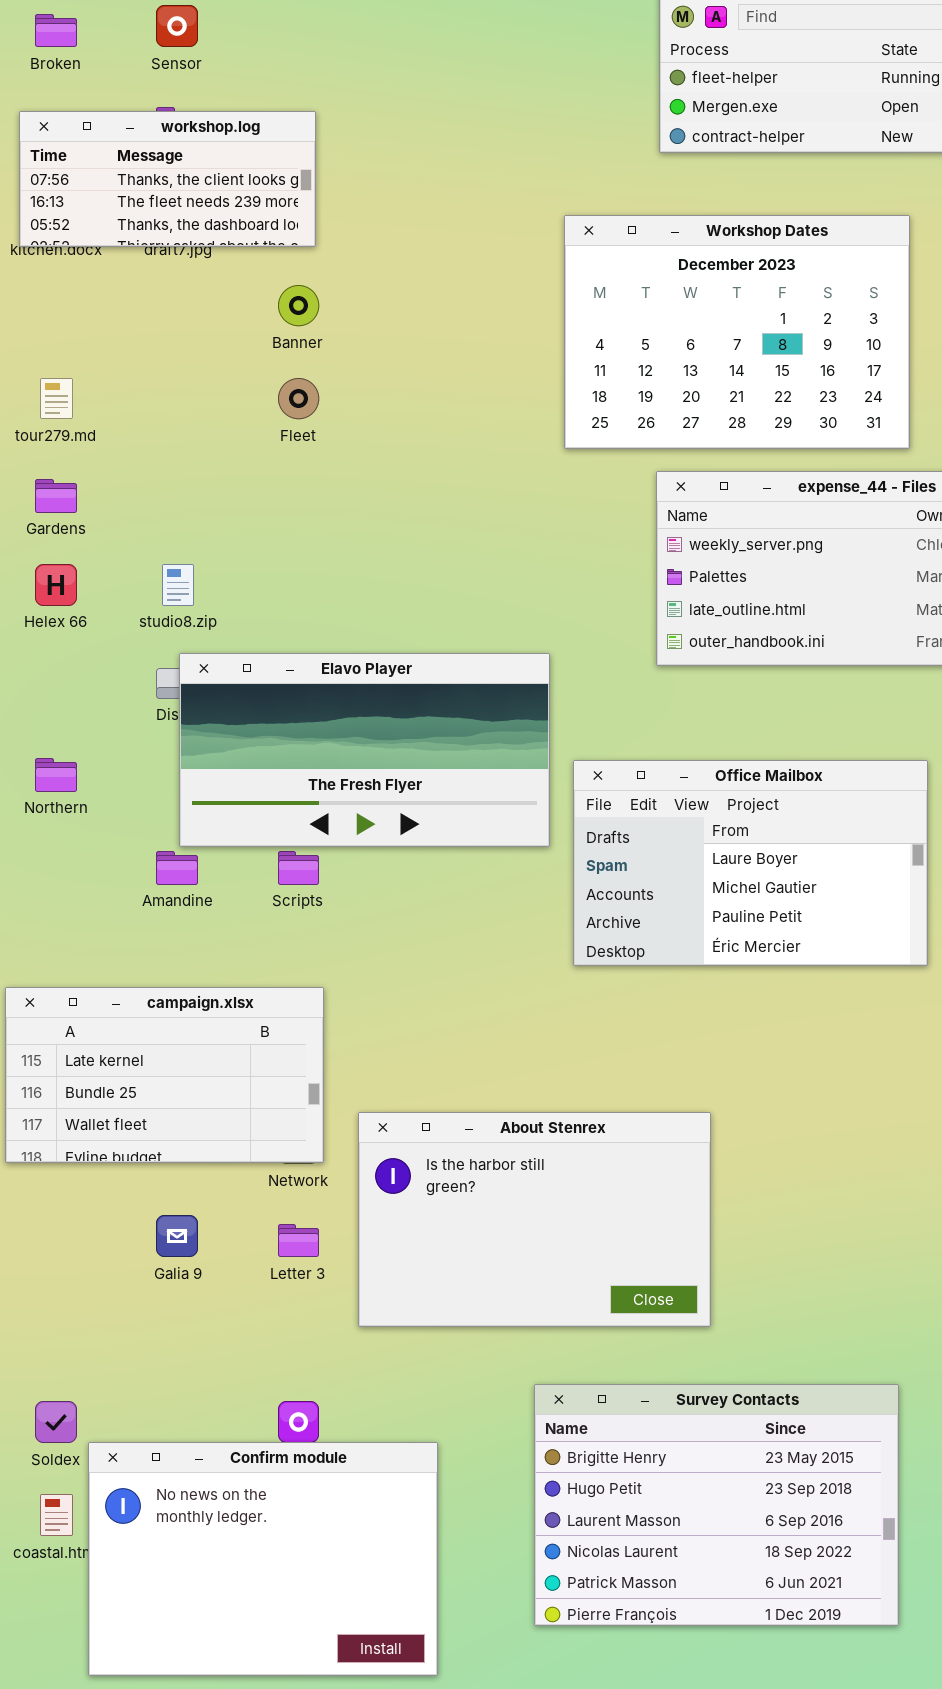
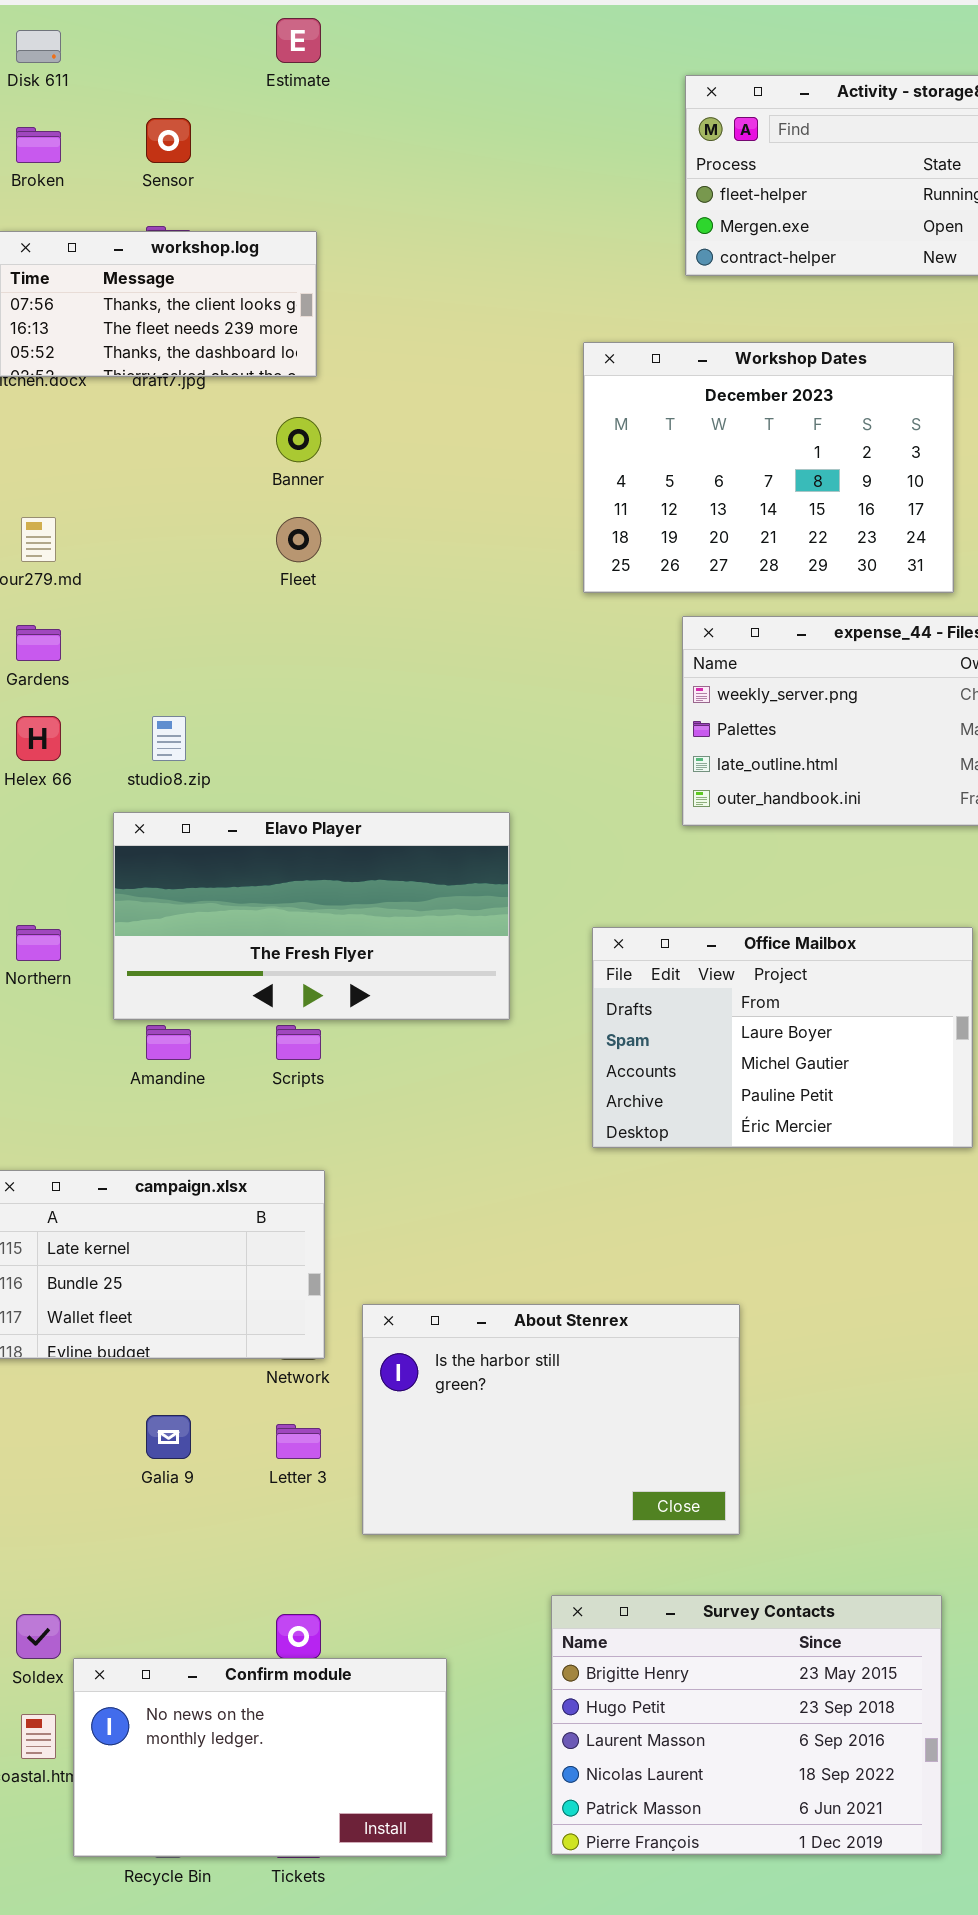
Elavo Player: [179,653,550,847] -> [113,812,510,1020], moved
Confirm module: [88,1442,438,1676] -> [73,1658,447,1857], resized

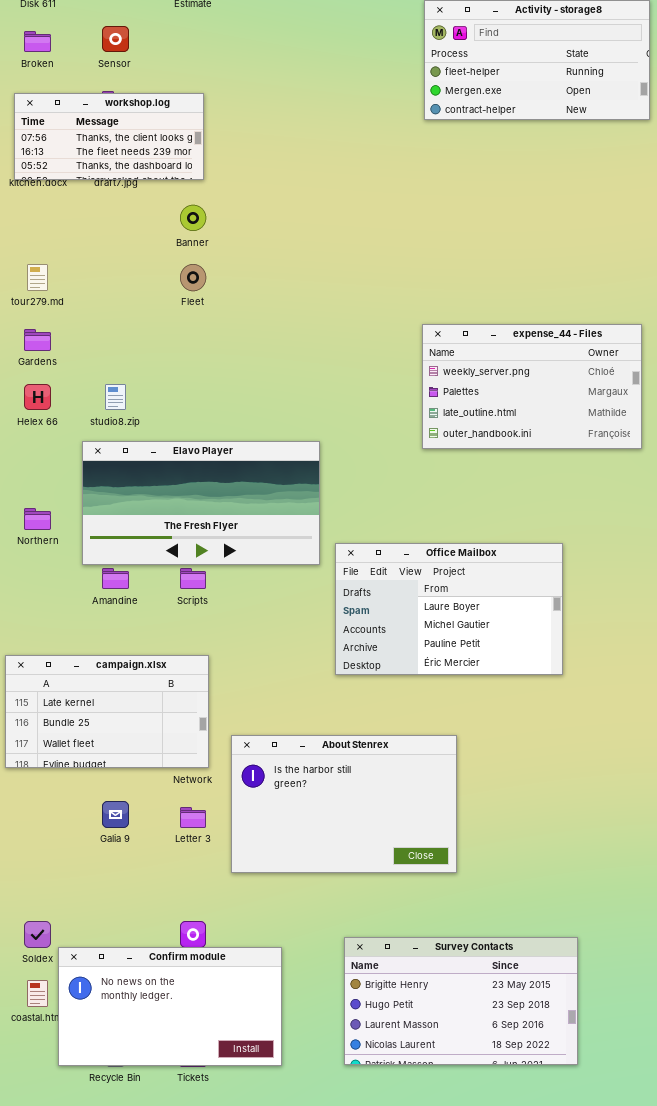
Workshop Dates: [583,342,954,593] -> none, closed
Office Mailbox: [592,927,973,1148] -> [335,543,563,675], moved
Survey Contacts: [551,1595,942,1855] -> [344,937,578,1065], resized

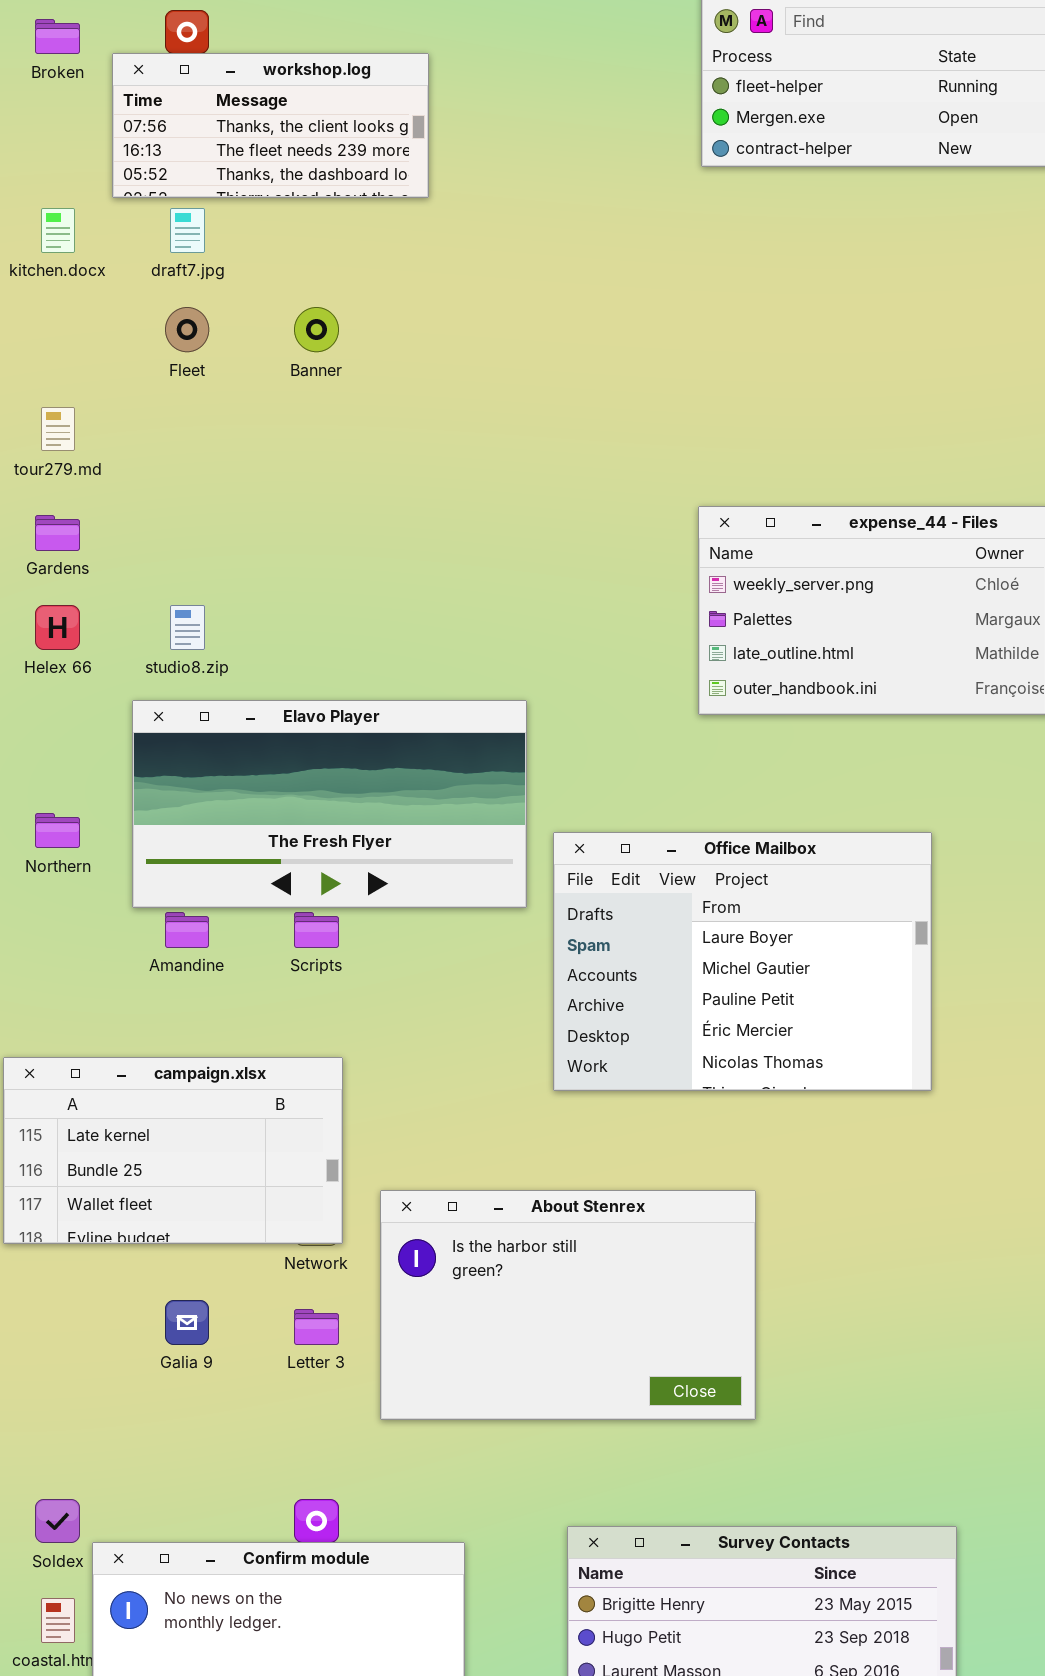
workshop.log: [14,93,204,180] -> [112,53,429,198], moved
Fleet: [180,264,206,291] -> [165,307,209,352], moved
Office Mailbox: [335,543,563,675] -> [553,832,932,1091], resized

